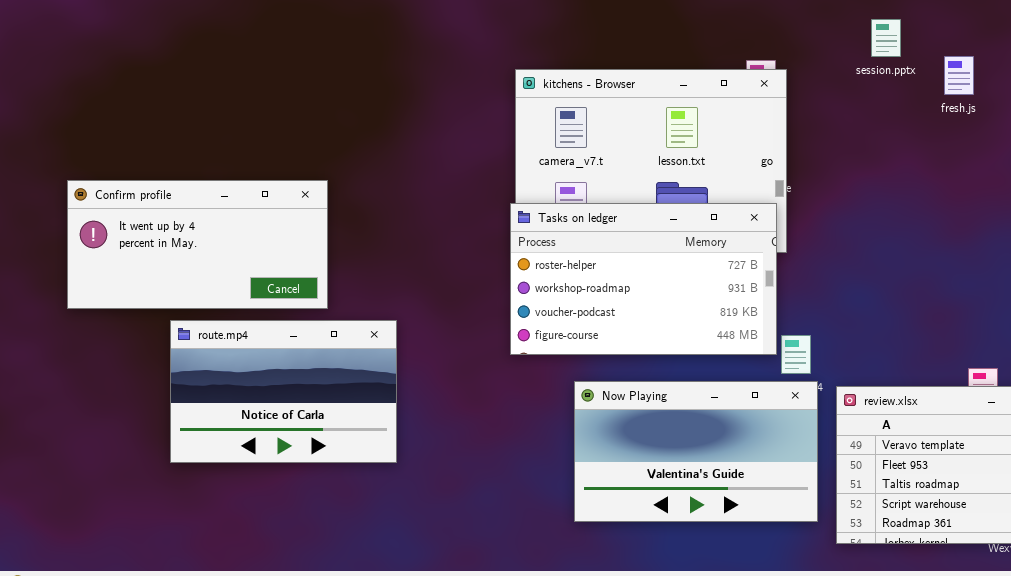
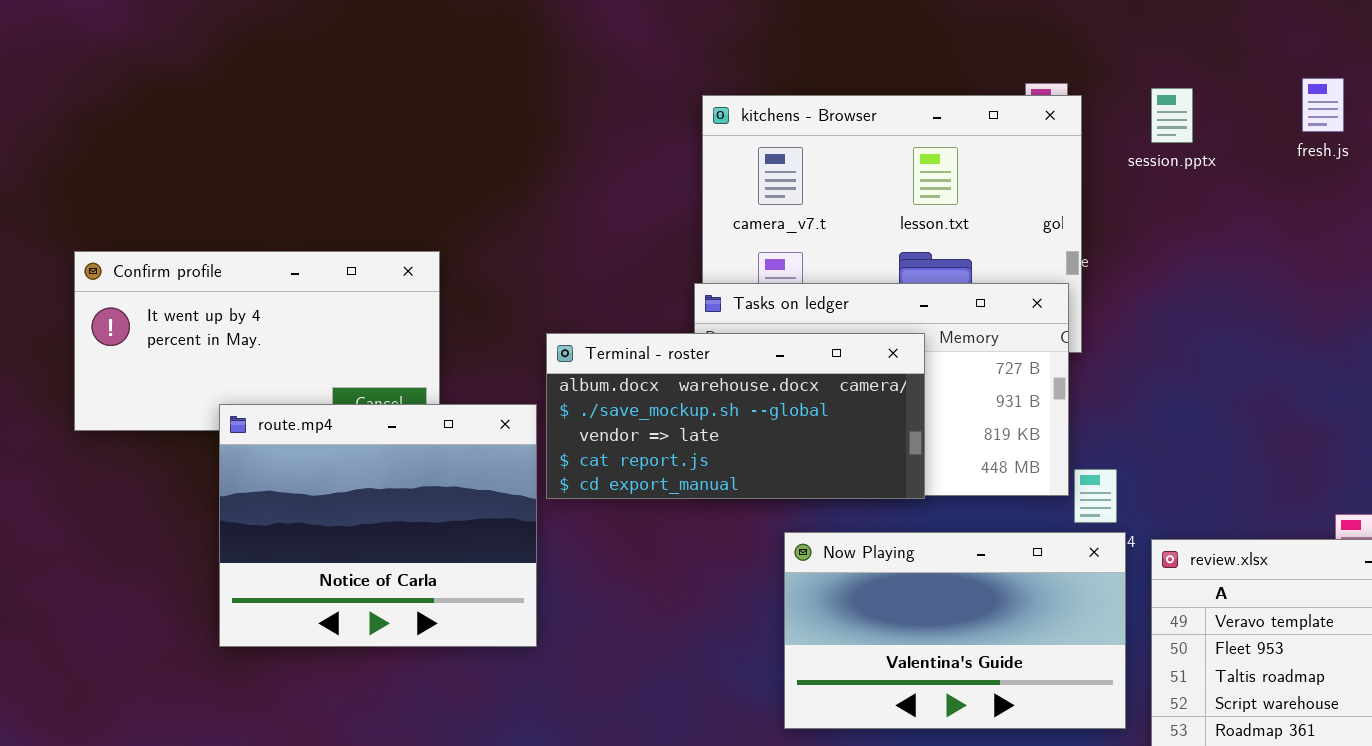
session.pptx: [871,19,901,57] -> [1151,88,1193,143], moved
Terminal - roster: none -> [546,333,925,499], opened
route.mp4: [170,320,397,463] -> [219,404,537,647], resized

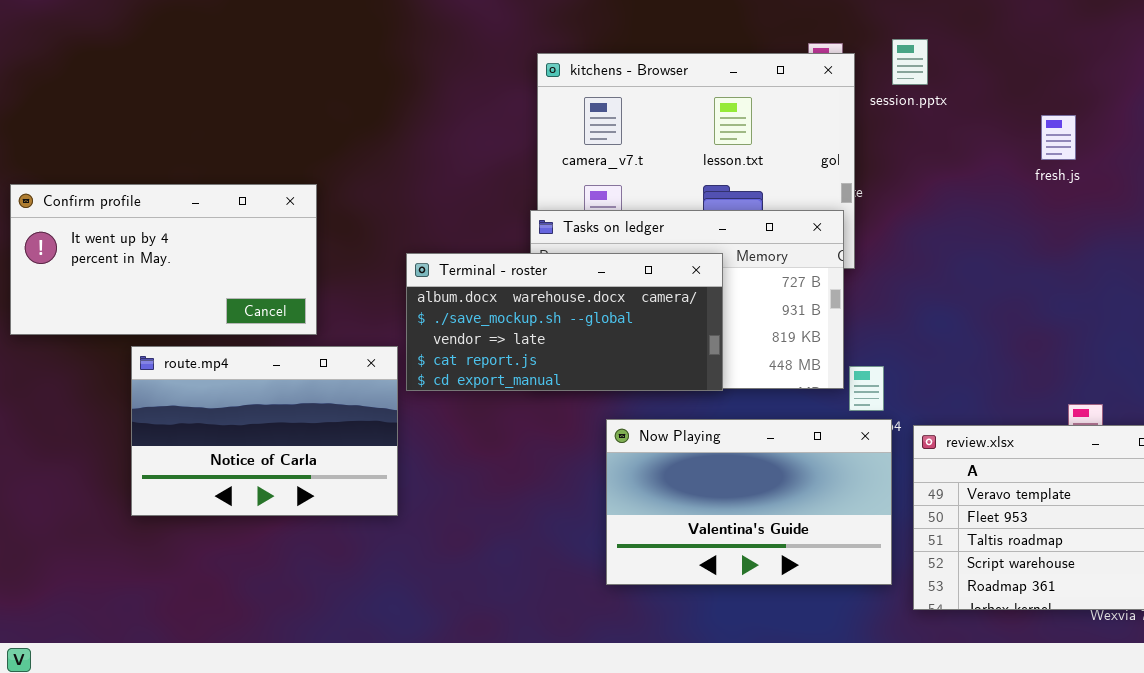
fresh.js: [1302,78,1344,132] -> [1041,115,1076,160], moved
session.pptx: [1151,88,1193,143] -> [892,39,928,85], moved
route.mp4: [219,404,537,647] -> [131,346,398,516], resized

